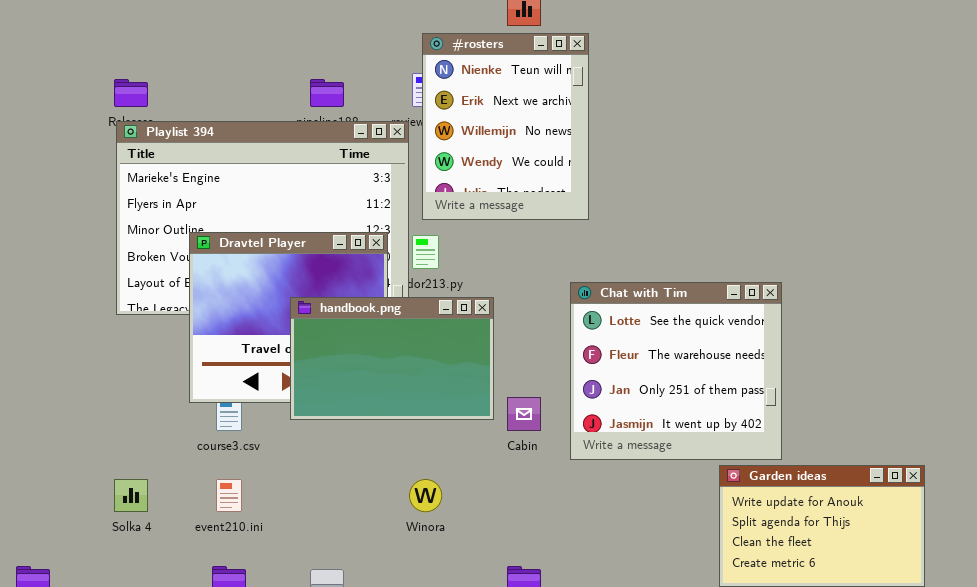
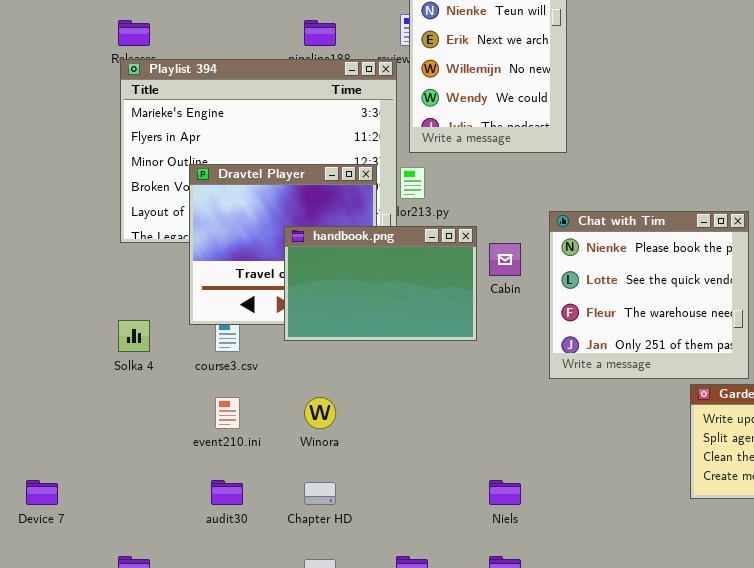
Chat with Tim: [570,282,782,460] -> [549,211,749,379], scrolled up 1 row
Cabin: [507,397,541,431] -> [489,243,521,276], moved
Solka 4: [114,479,148,512] -> [118,320,150,352], moved
Winora: [409,479,442,512] -> [304,397,336,429], moved

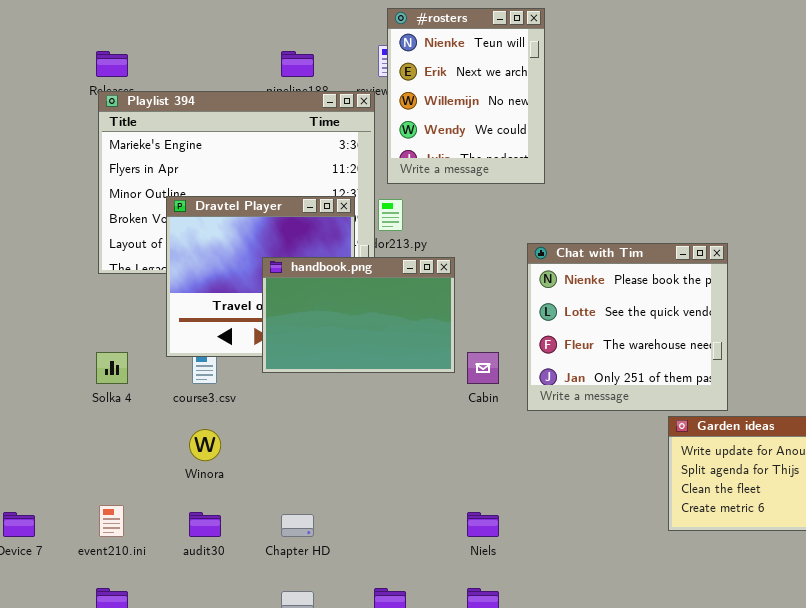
Cabin: [489,243,521,276] -> [467,352,499,384], moved
event210.ini: [215,397,240,429] -> [99,505,124,537], moved
Winora: [304,397,336,429] -> [189,429,221,461], moved

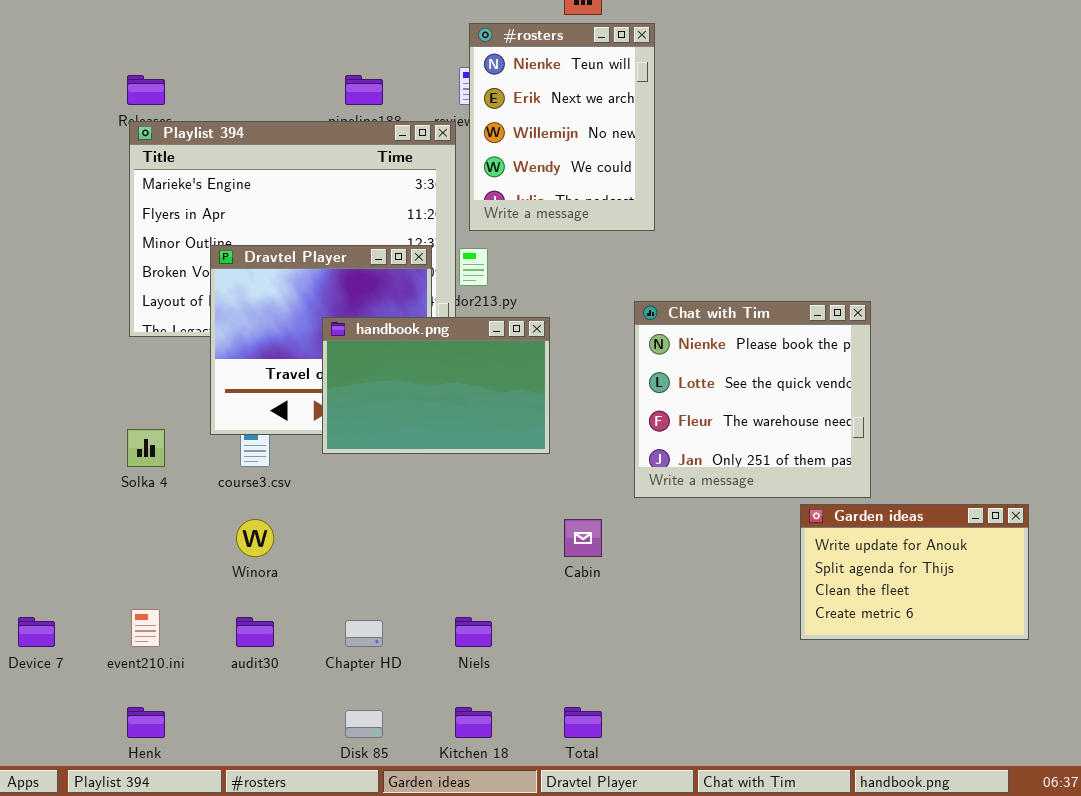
Cabin: [467,352,499,384] -> [564,519,602,557], moved
Niels: [467,512,499,537] -> [455,617,492,647], moved

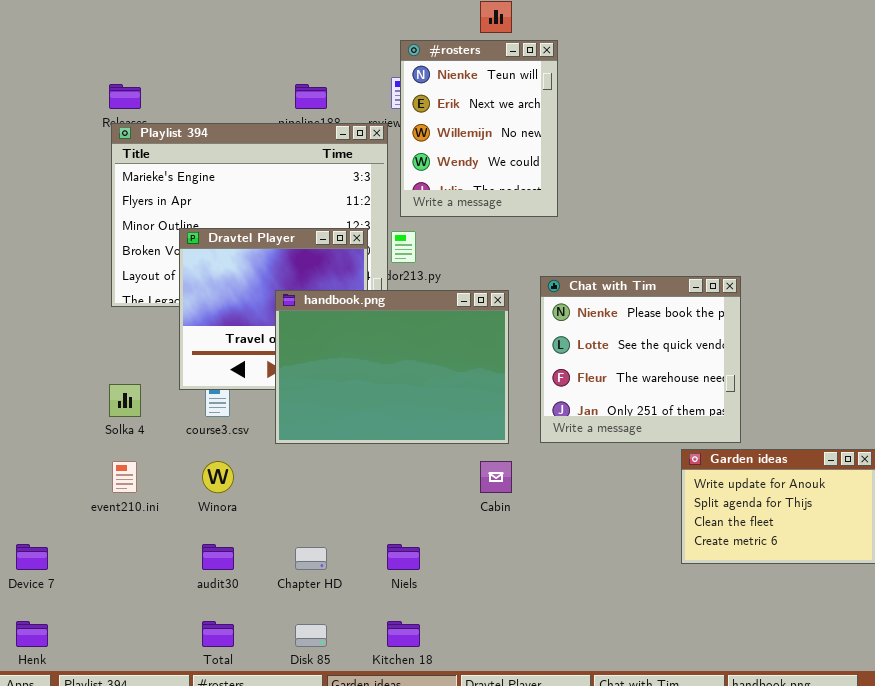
handbook.png: [322,317,550,454] -> [275,290,509,444], resized
event210.ini: [131,609,160,647] -> [112,461,137,493], moved
Henk: [127,707,165,738] -> [16,621,48,647], moved
Total: [564,707,602,738] -> [202,621,234,647], moved

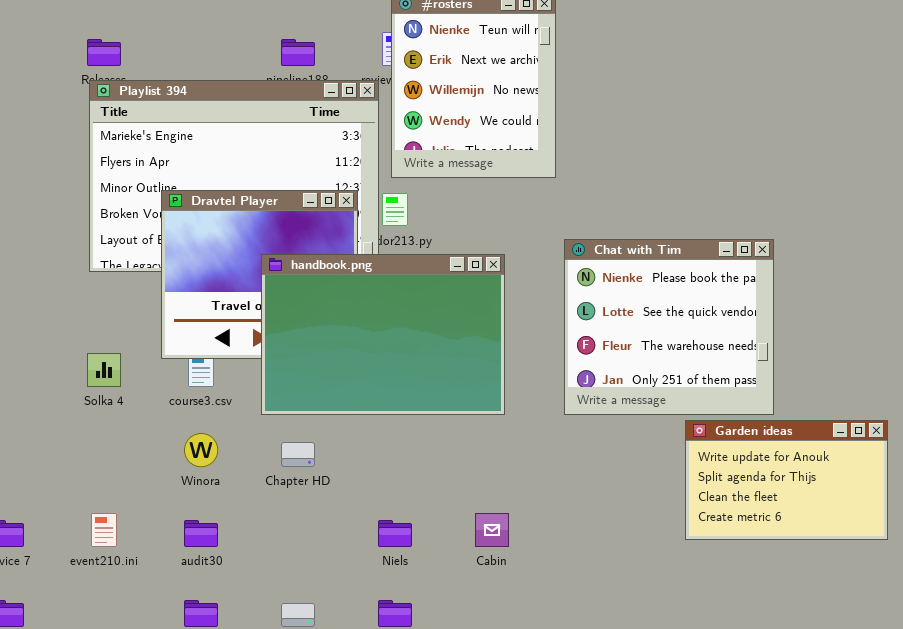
Chat with Tim: [540,276,741,443] -> [564,239,774,415], moved
event210.ini: [112,461,137,493] -> [91,513,117,547], moved
Cabin: [480,461,512,493] -> [475,513,509,547], moved
Chapter HD: [295,547,327,570] -> [281,442,315,467], moved

